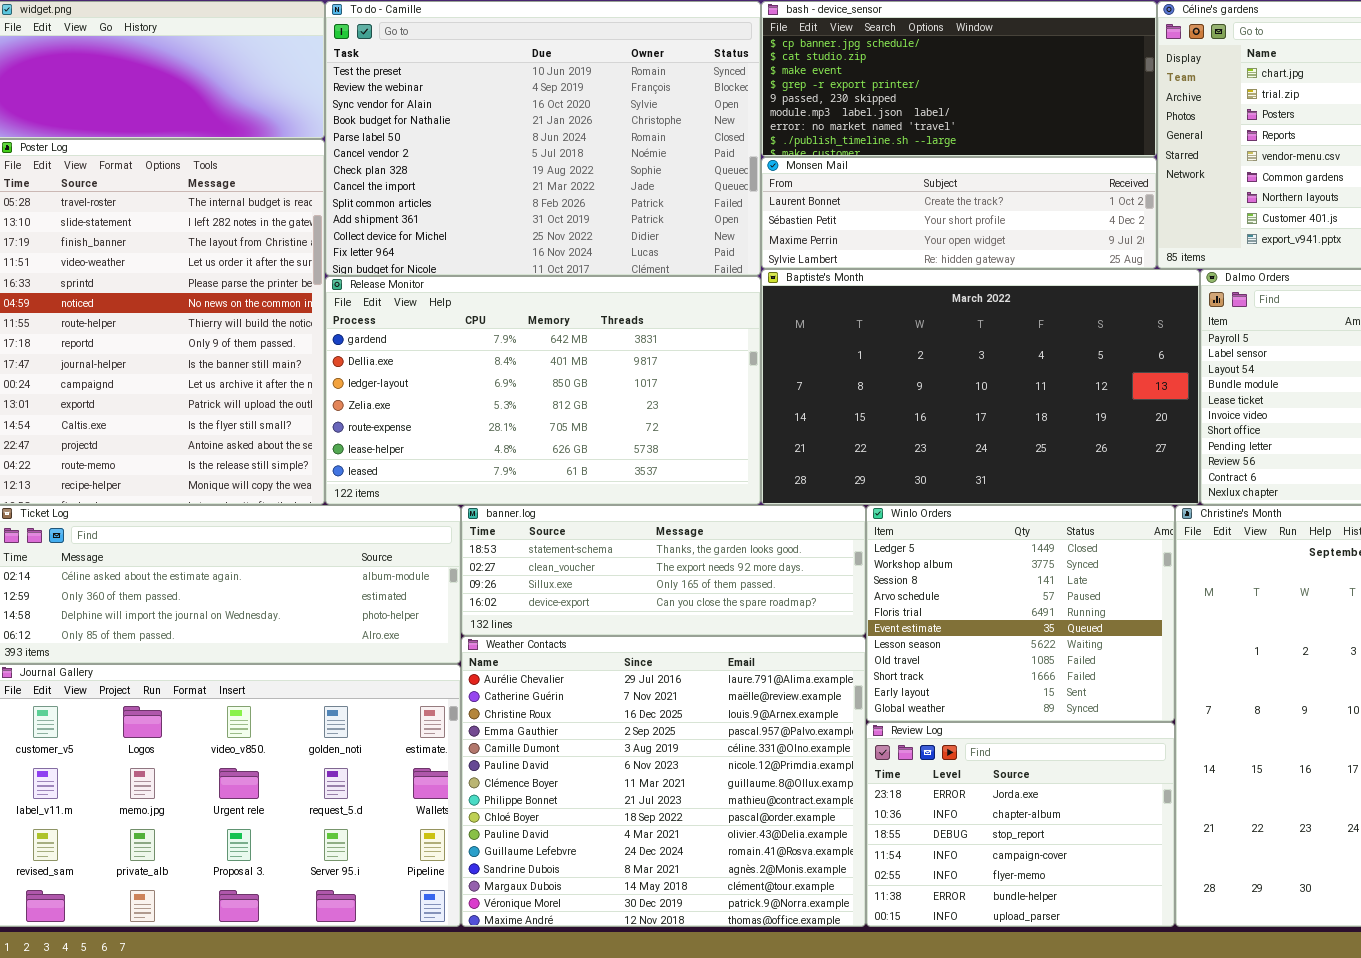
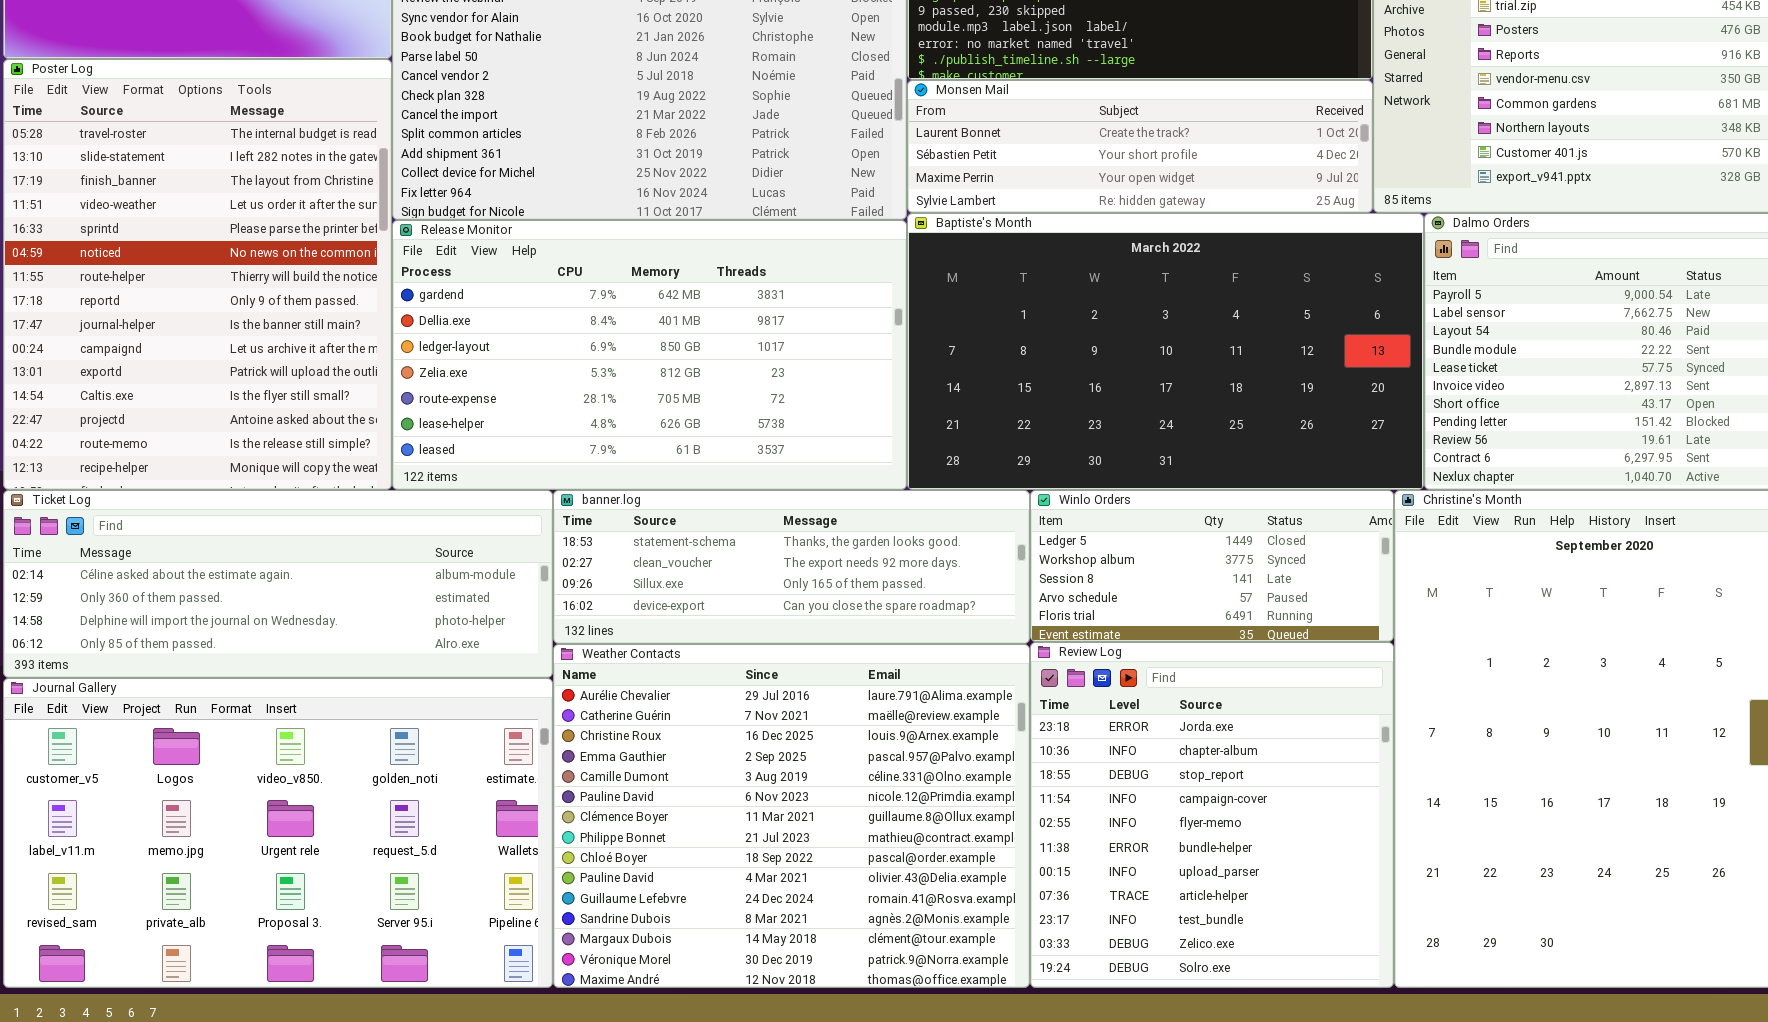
Winlo Orders: [866,505,1175,722] -> [1030,490,1394,642], resized
Review Log: [866,722,1175,927] -> [1030,642,1394,988], resized

